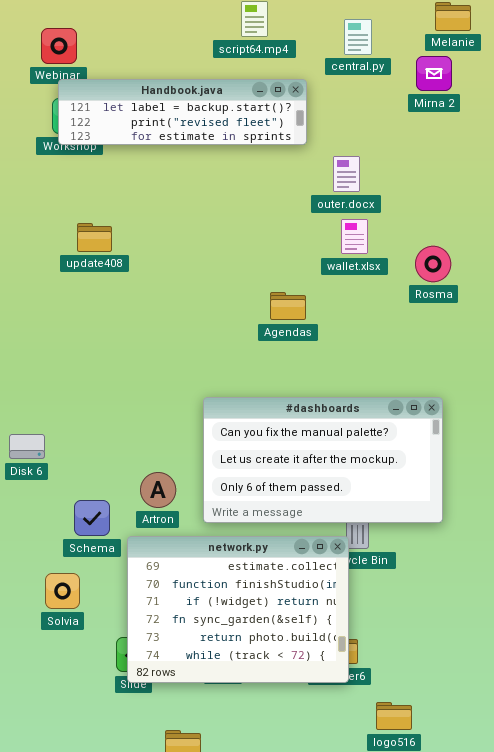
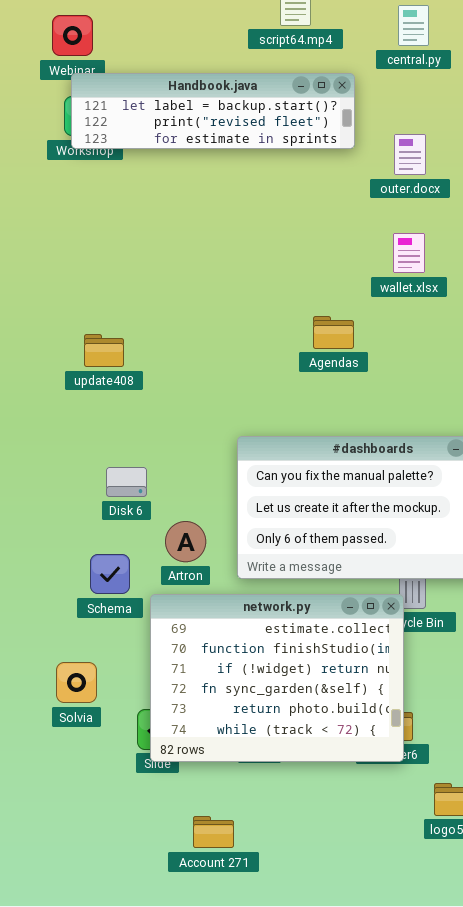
outer.docx: [333,156,360,192] -> [394,134,426,175], moved
update408: [77,223,112,252] -> [84,334,124,367], moved
Disk 6: [9,434,45,459] -> [106,467,147,497], moved
Solvia: [45,573,80,609] -> [56,662,97,703], moved

